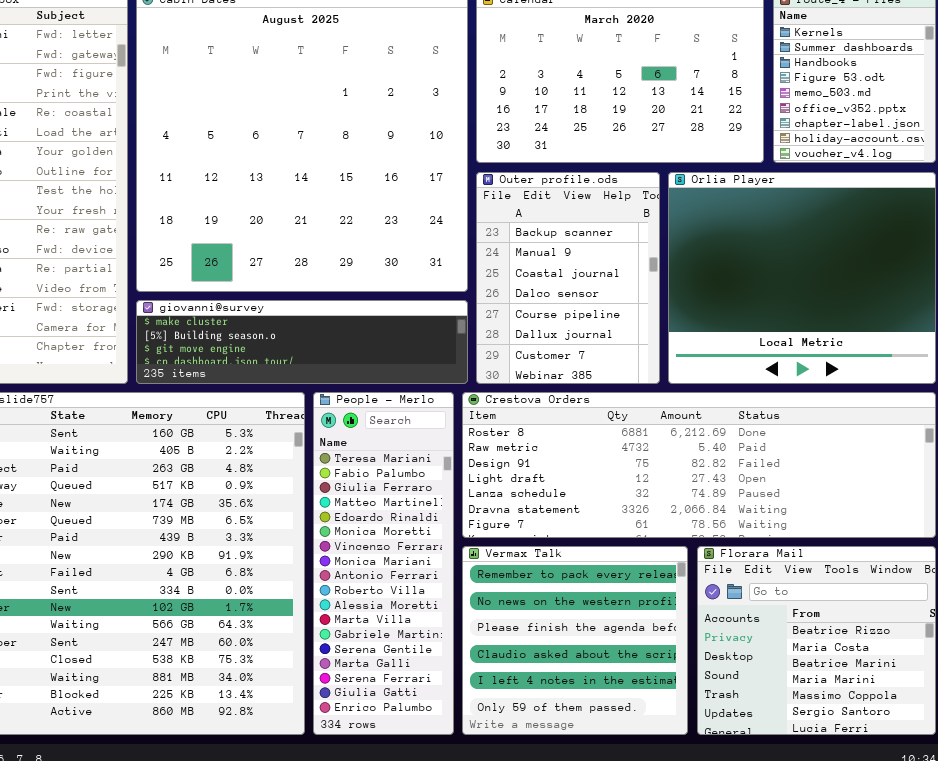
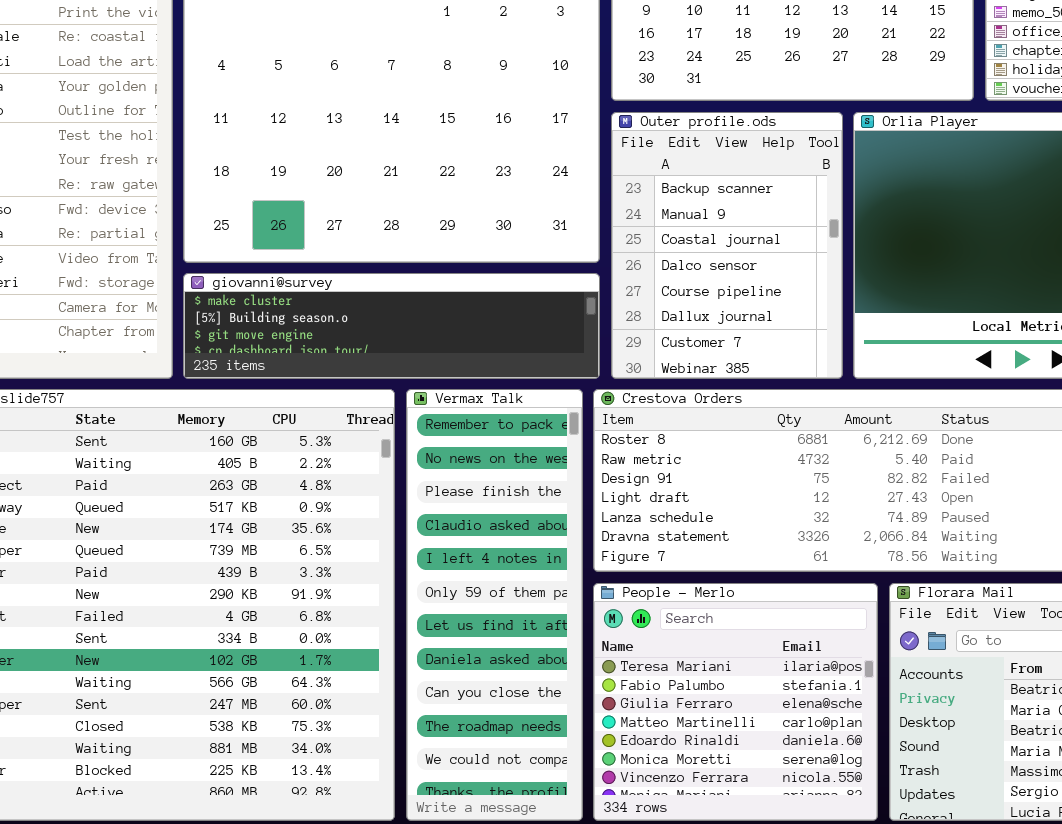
People - Merlo: [313,392,454,735] -> [593,583,878,821], moved, resized
Vermax Talk: [462,546,688,735] -> [406,389,583,821], moved, resized

